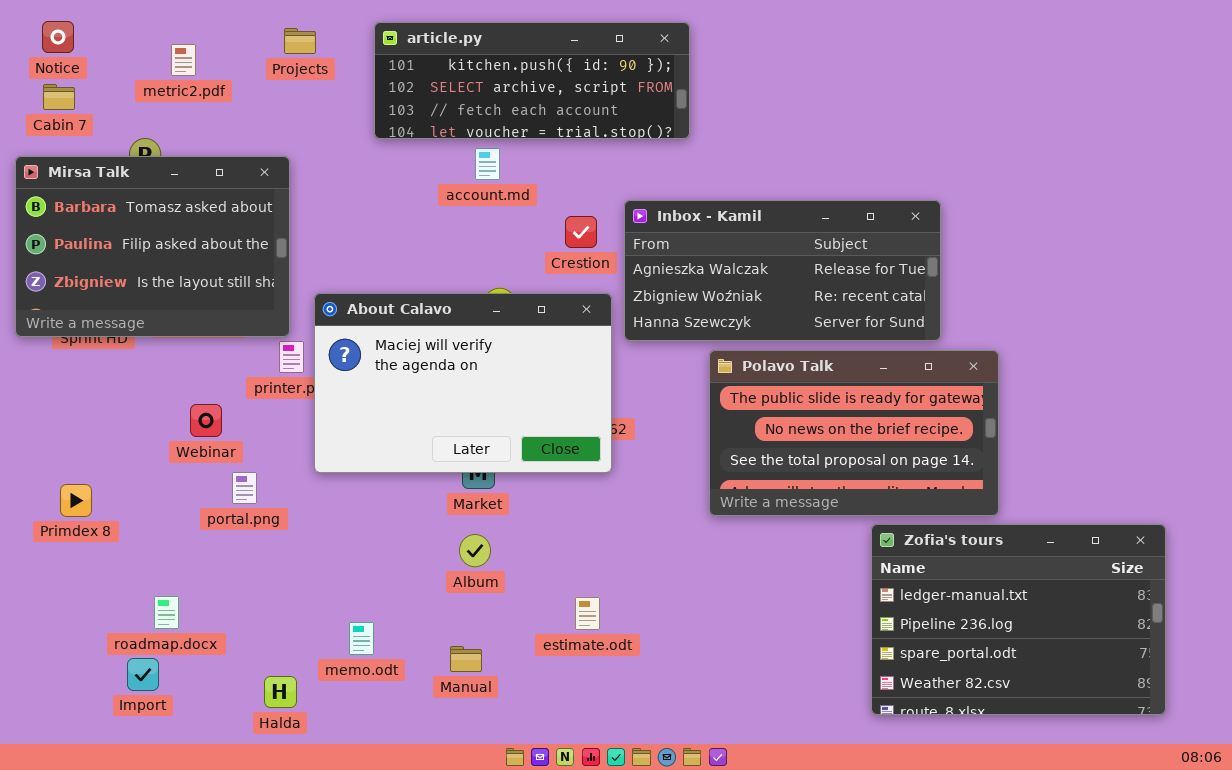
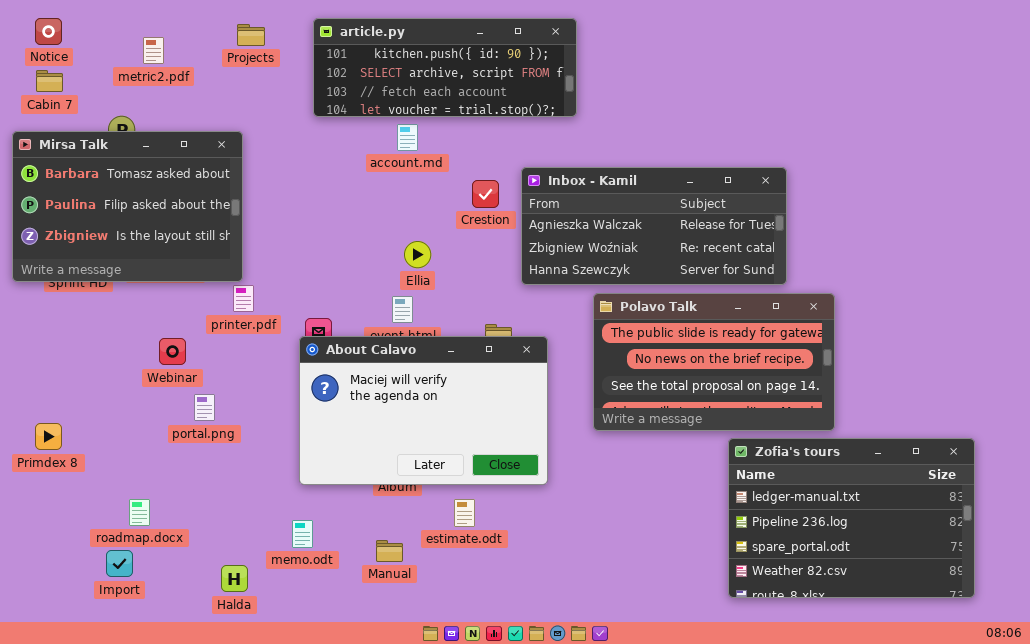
About Calavo: [314,293,612,473] -> [299,336,548,485], moved
Primdex 8: [60,484,92,517] -> [35,423,62,450], moved
estimate.odt: [575,597,600,630] -> [454,499,475,527], moved

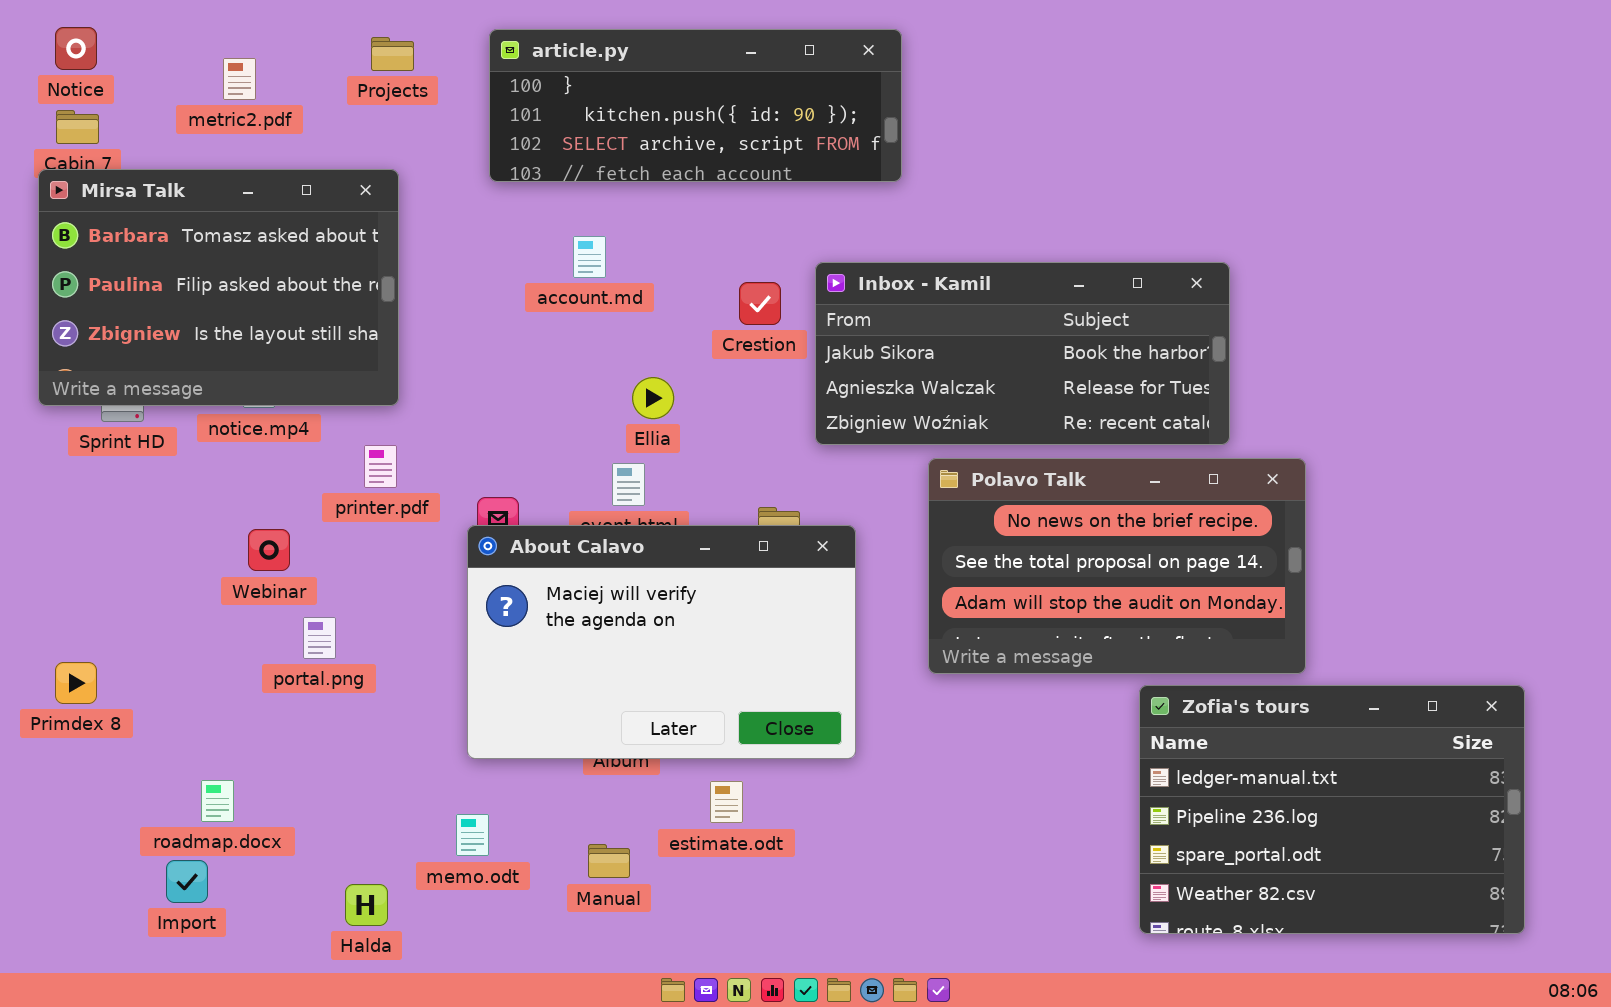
article.py: [313,18,577,117] -> [489,29,902,182], scrolled up 1 row
account.md: [397,124,418,151] -> [573,236,606,278], moved
Mirsa Talk: [12,131,243,282] -> [38,169,399,406], moved
Inbox - Kamil: [521,167,787,285] -> [815,262,1230,445], scrolled up 1 row
Polavo Talk: [593,293,835,431] -> [928,458,1306,674], scrolled down 1 row

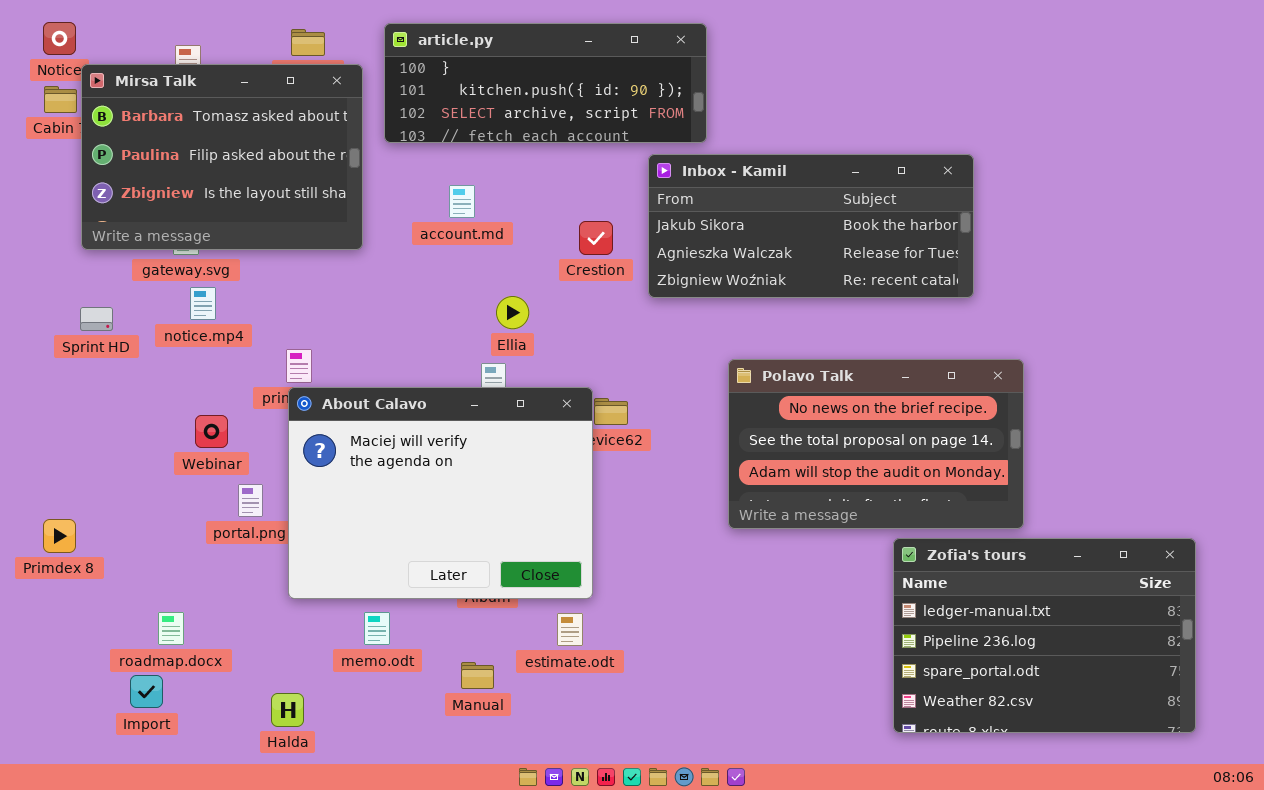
Mirsa Talk: [38,169,399,406] -> [81,64,363,250], moved
Inbox - Kamil: [815,262,1230,445] -> [648,154,974,298], moved
About Calavo: [467,525,856,759] -> [288,387,593,599], moved, resized
memo.odt: [456,814,489,856] -> [364,612,390,645], moved

